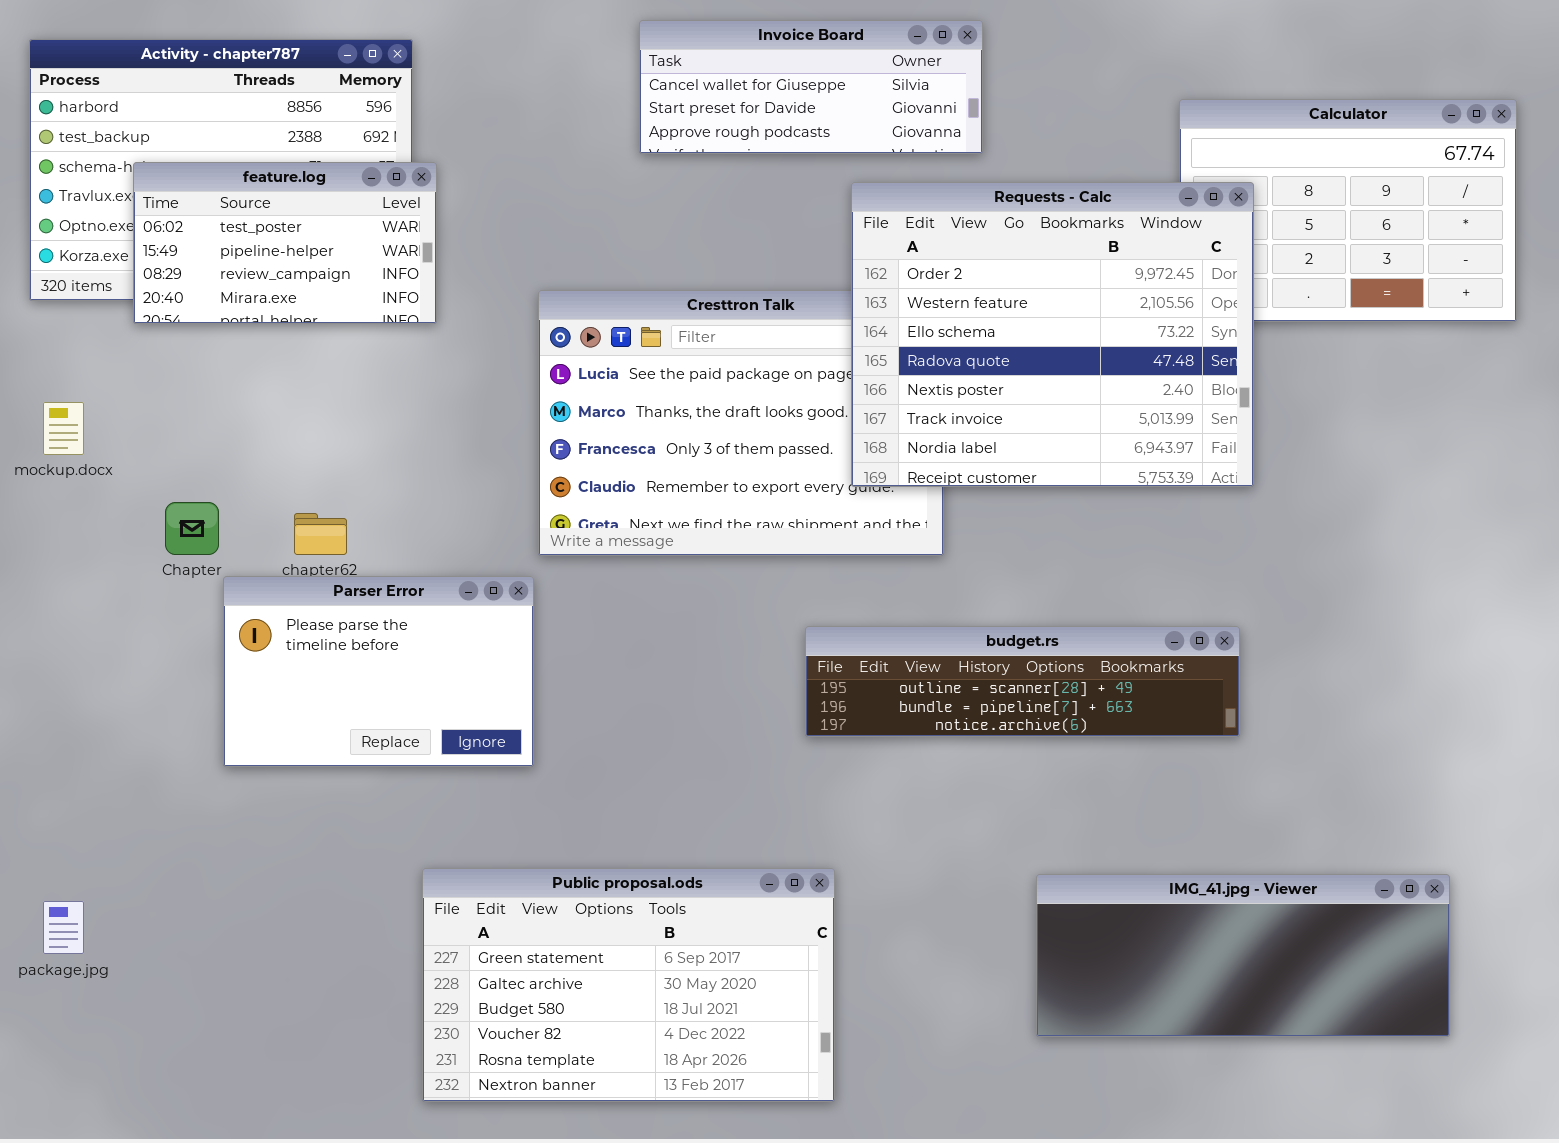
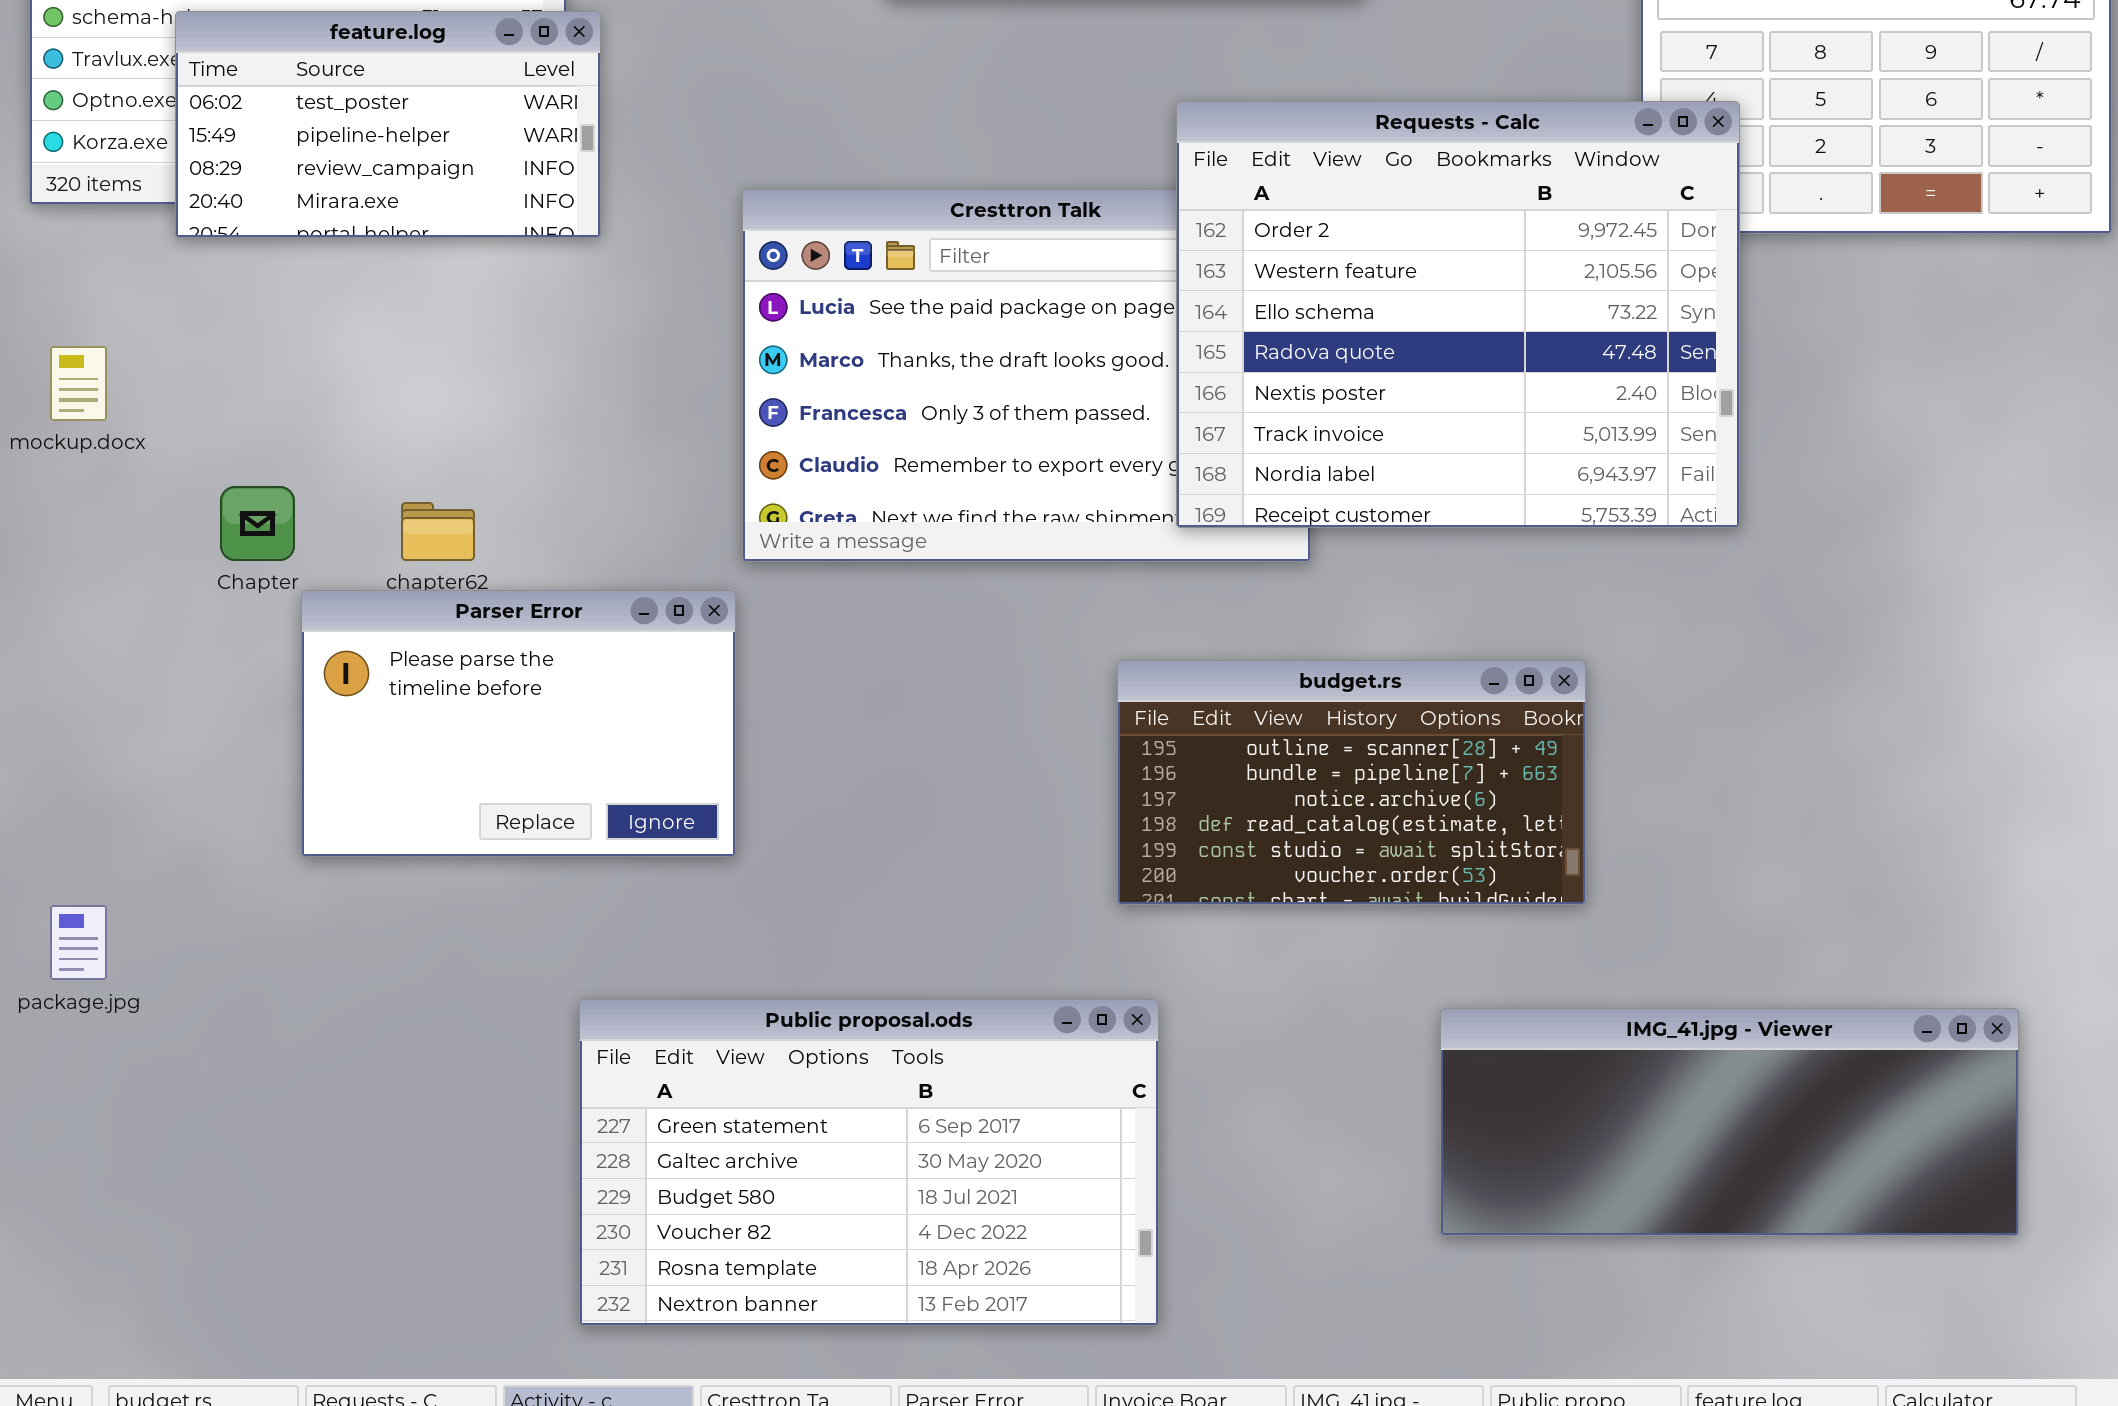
Requests - Calc: [851,182,1254,487] -> [1176,101,1740,528], moved
budget.rs: [805,626,1240,737] -> [1117,660,1586,905], resized
package.jpg: [43,901,84,954] -> [50,905,107,980], moved

